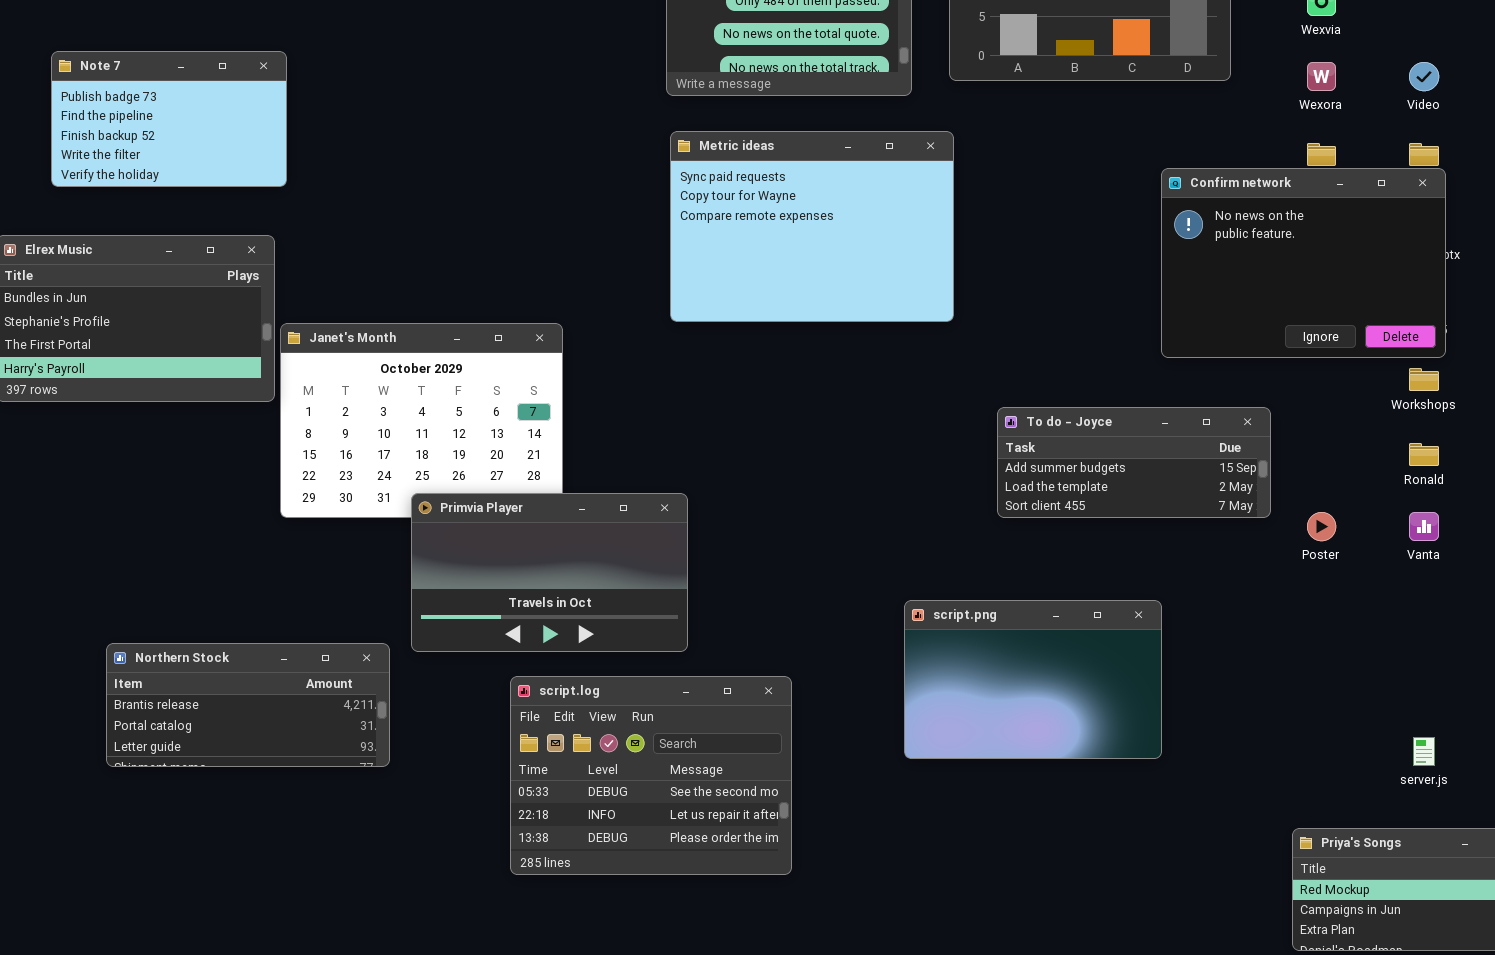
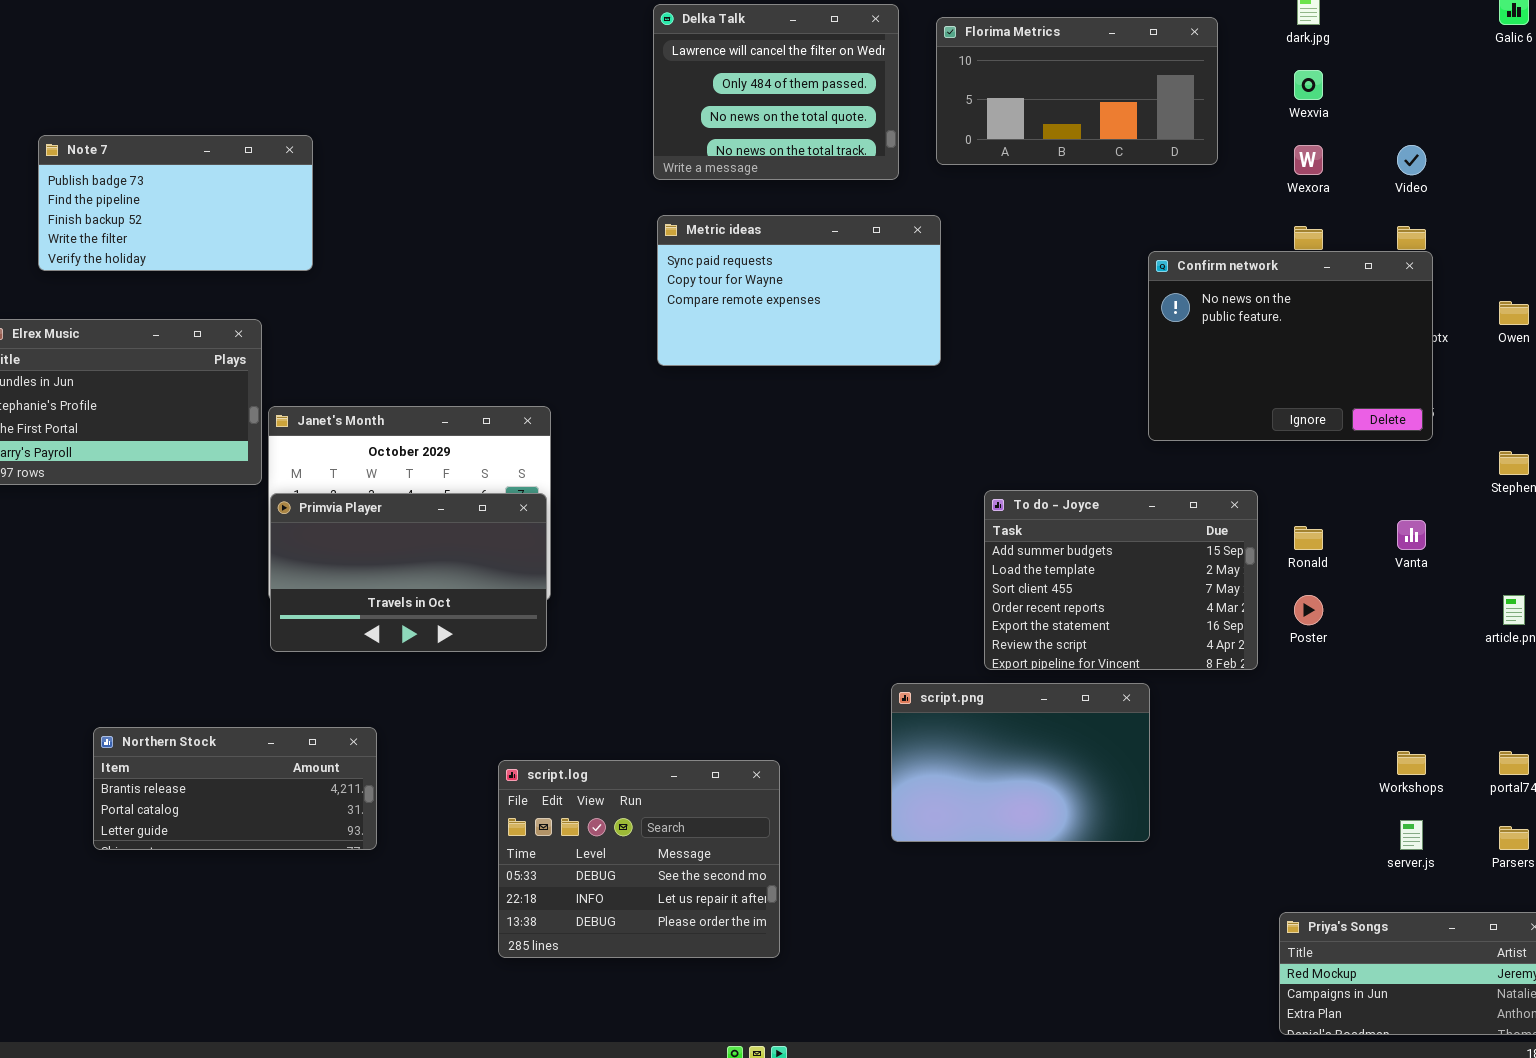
Note 7: [51,51,287,187] -> [38,135,313,271], resized
Metric ideas: [670,131,954,322] -> [657,215,941,366], resized
Workshops: [1409,368,1439,391] -> [1397,751,1426,775], moved
To do - Joyce: [997,407,1271,518] -> [984,490,1258,670], resized
Ronald: [1409,443,1439,466] -> [1294,526,1323,550], moved
Primvia Player: [411,493,688,652] -> [270,493,547,652], moved
Vanta: [1409,512,1439,541] -> [1397,520,1426,550], moved

